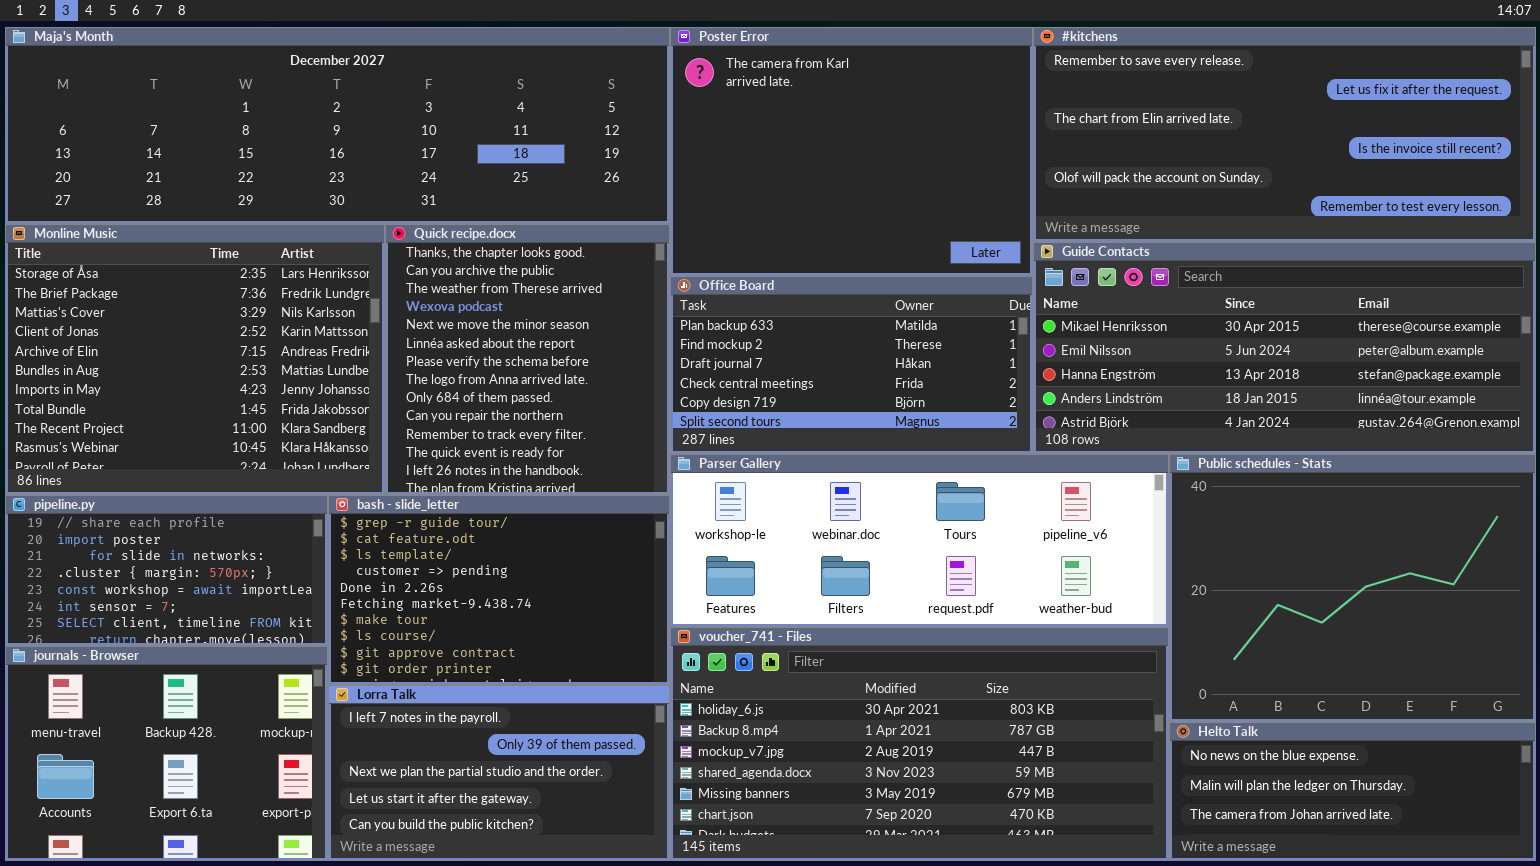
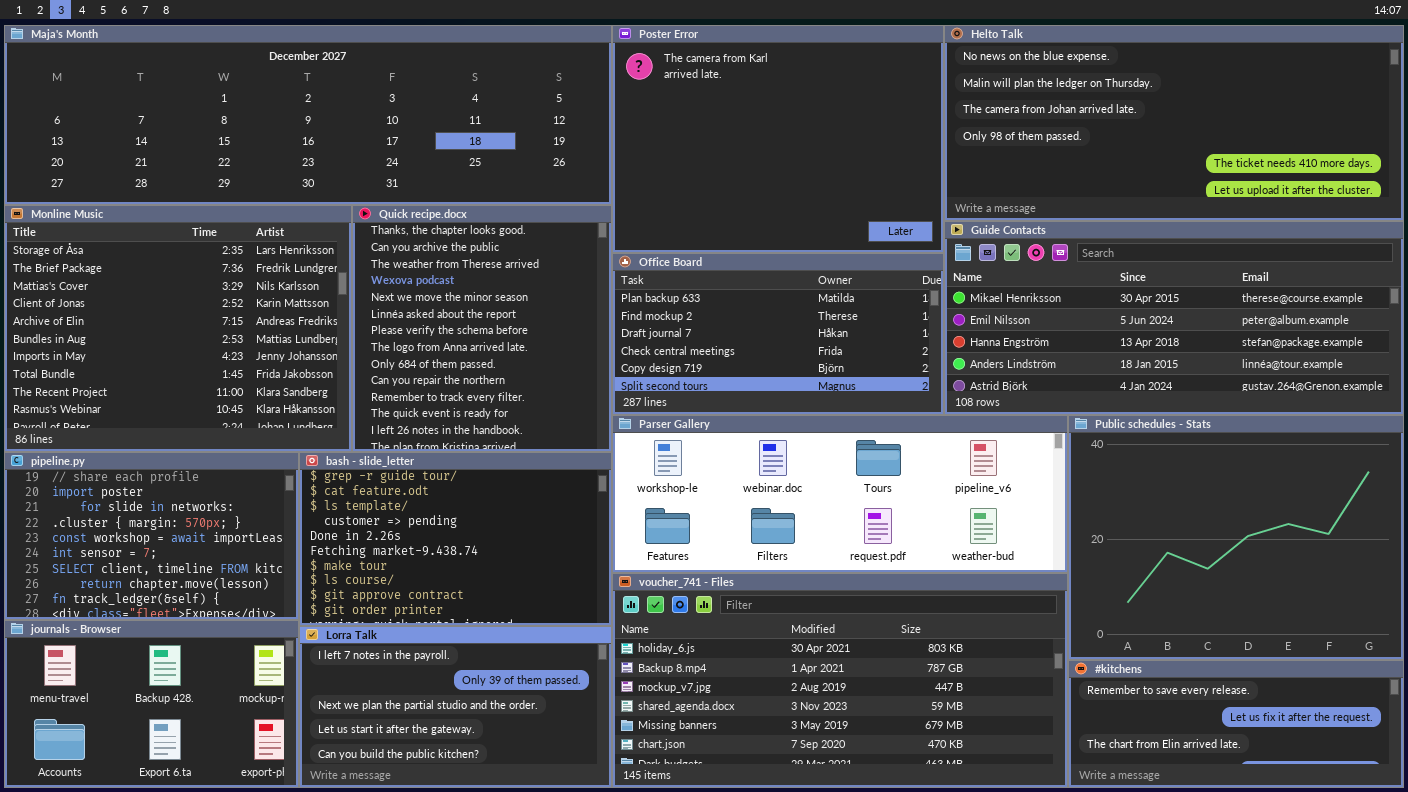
#kitchens: [1033,27,1536,242] -> [1068,660,1404,788], moved, resized
pipeline.py: [5,495,328,646] -> [4,452,299,620], resized
journals - Browser: [5,646,328,861] -> [4,620,299,788], resized
Helto Talk: [1169,722,1536,861] -> [944,25,1404,221], moved, resized

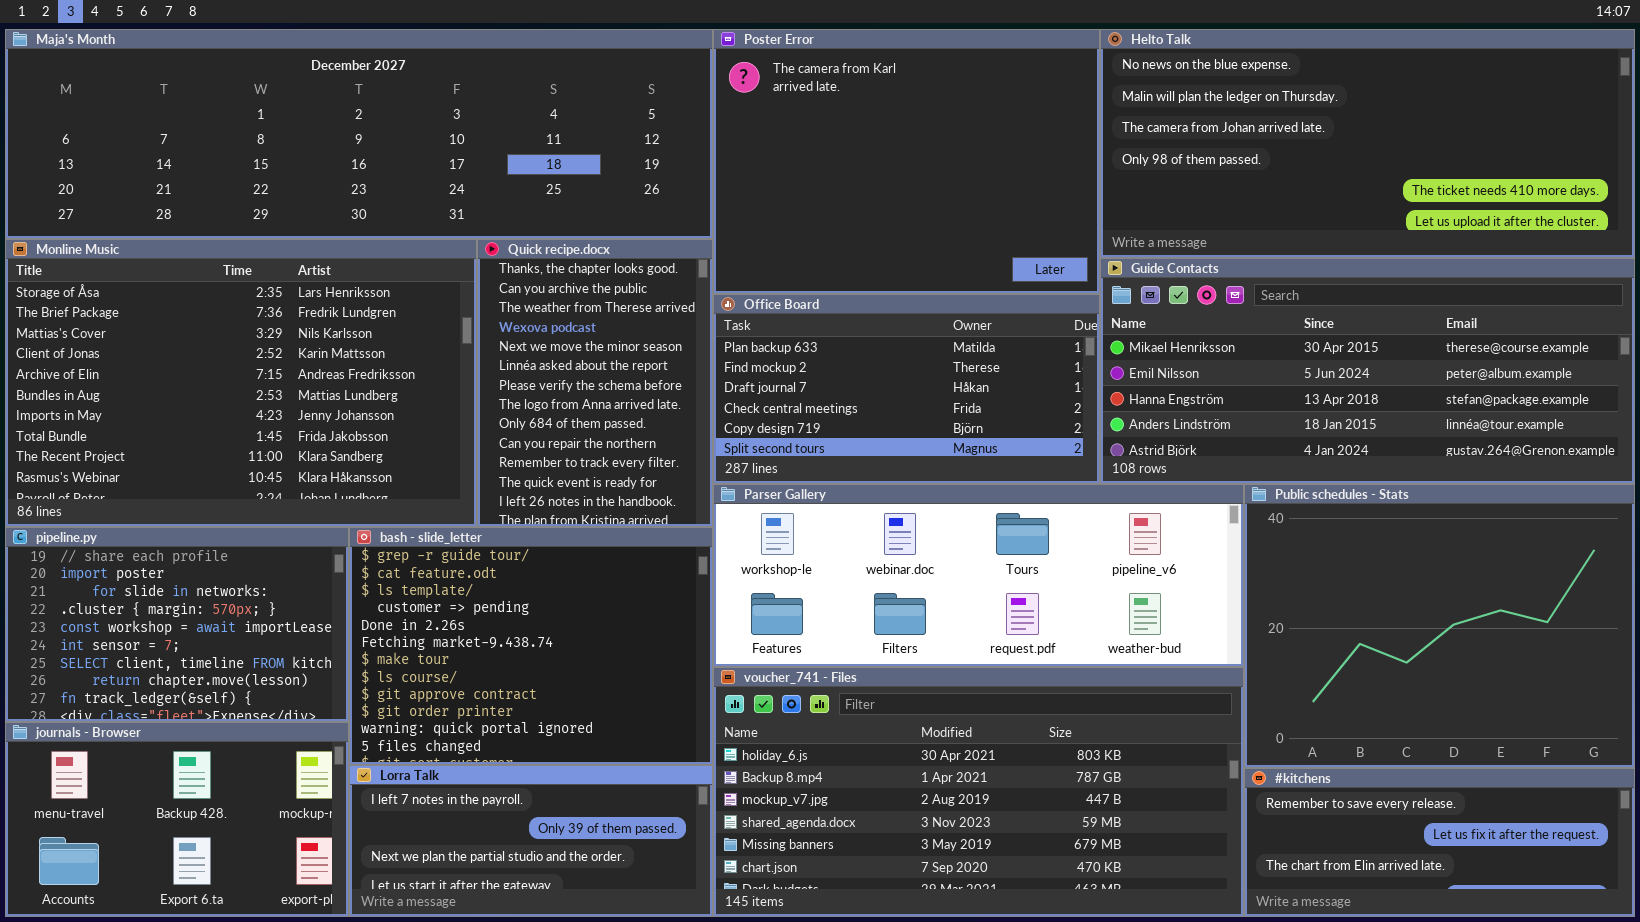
Monline Music: [4,205,352,452] -> [5,239,477,527], resized
Quick recipe.docx: [352,205,612,452] -> [477,239,713,527], resized
bash - slide_letter: [299,452,612,626] -> [349,527,713,765], resized
Lorra Talk: [299,626,612,788] -> [349,765,713,917], resized

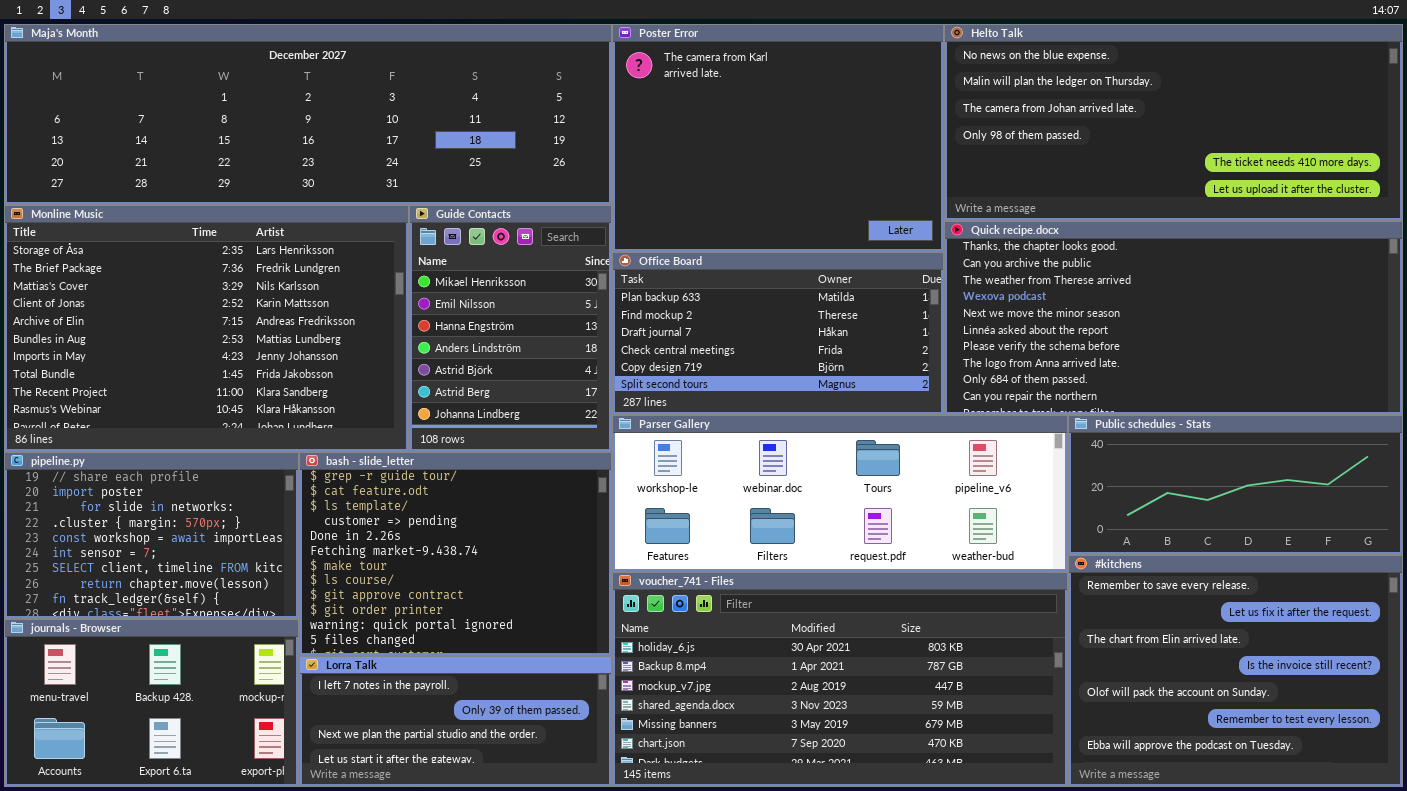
Quick recipe.docx: [477,239,713,527] -> [944,221,1403,415], moved, resized
Guide Contacts: [1100,258,1635,484] -> [409,205,612,452], moved, resized
Public schedules - Stats: [1244,484,1635,768] -> [1068,415,1403,555], resized
#kitchens: [1244,768,1635,917] -> [1068,555,1403,787], resized

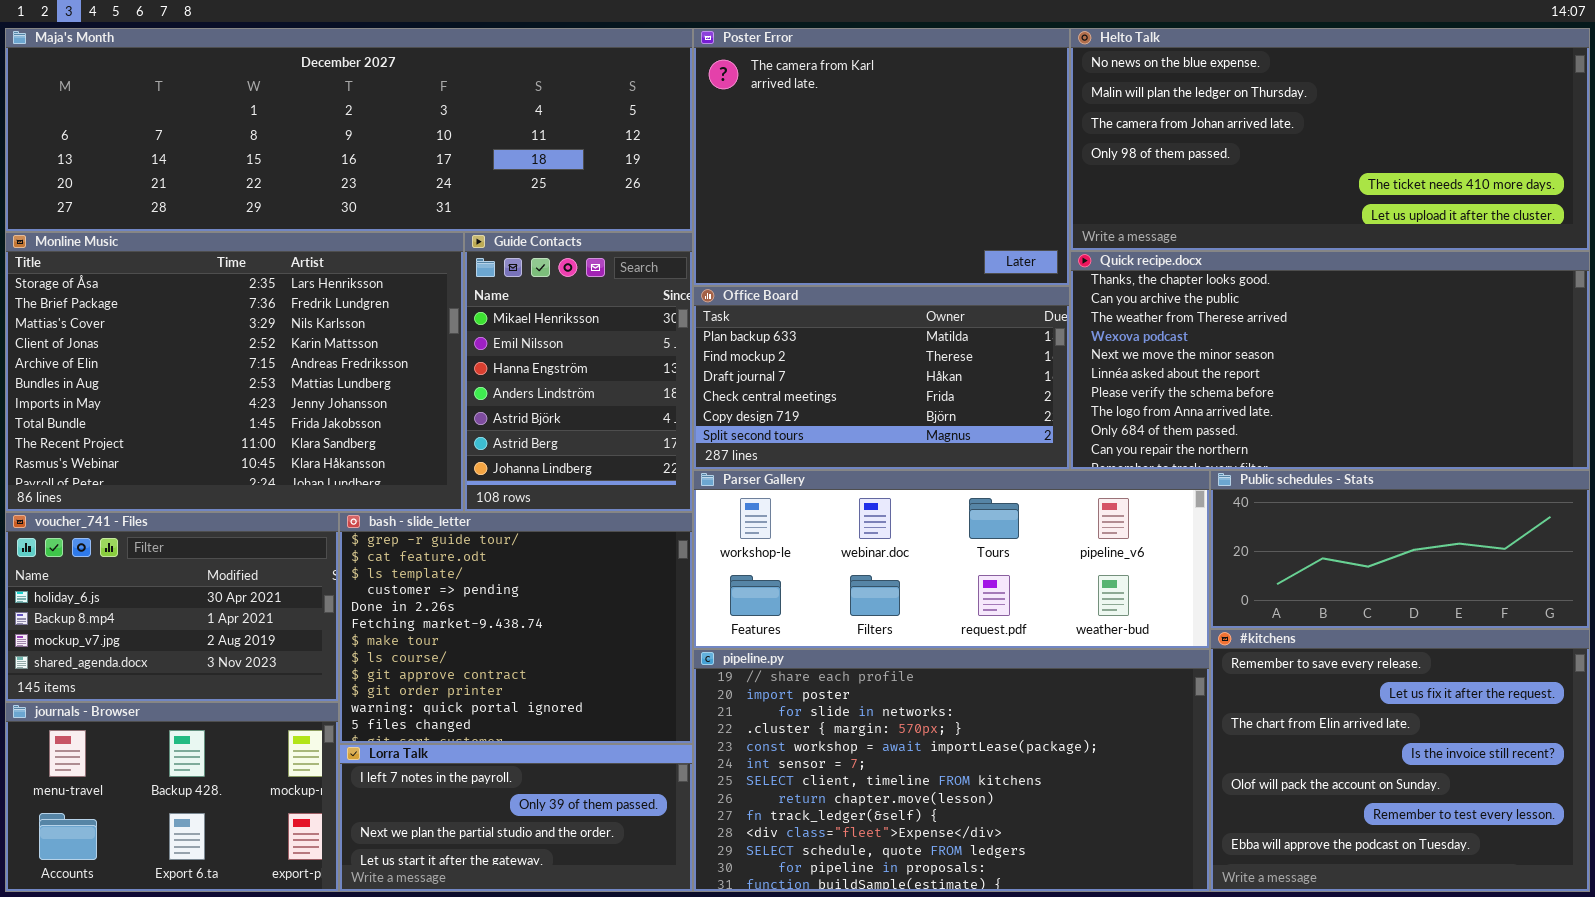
pipeline.py: [4,452,299,619] -> [693,649,1210,892], moved, resized
voucher_741 - Files: [612,572,1068,787] -> [5,512,339,702], moved, resized

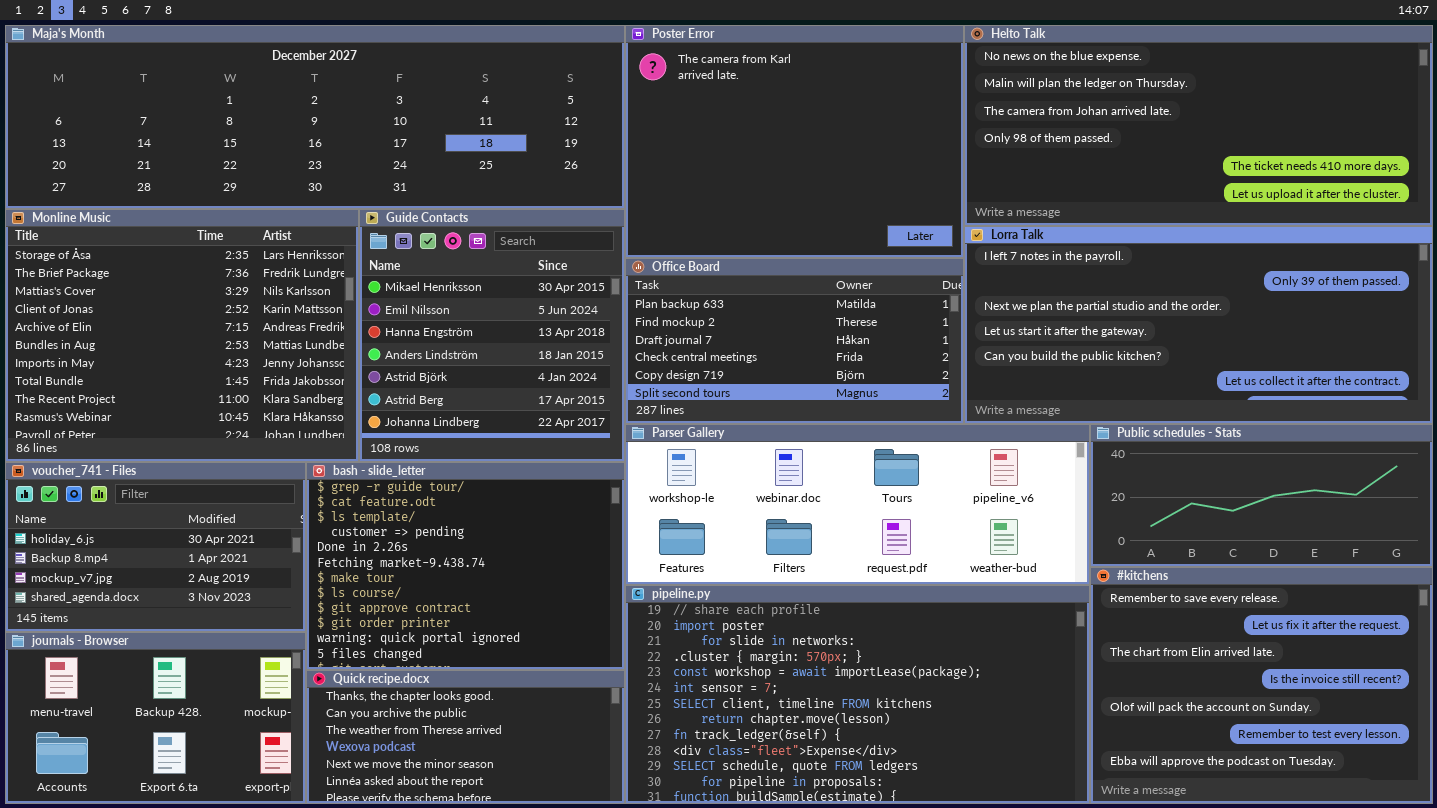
Monline Music: [5,232,464,512] -> [5,209,359,462], resized
Guide Contacts: [464,232,693,512] -> [359,209,625,462], resized
Quick recipe.docx: [1070,251,1590,470] -> [306,670,625,804], moved, resized
Lorra Talk: [339,744,693,892] -> [964,226,1433,424], moved, resized

